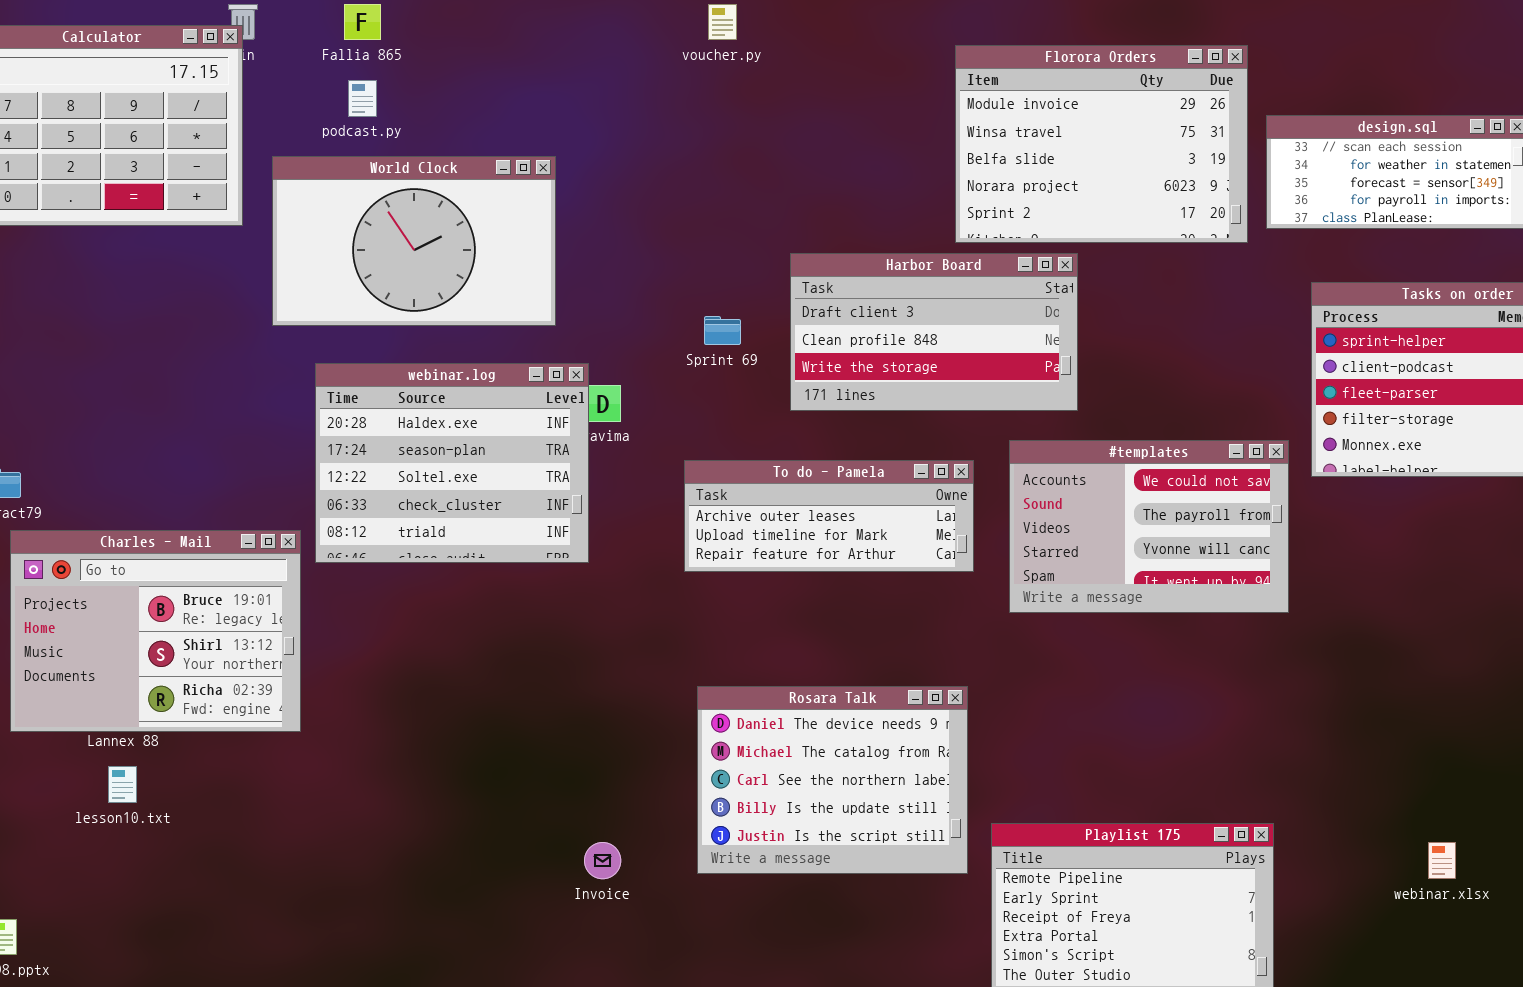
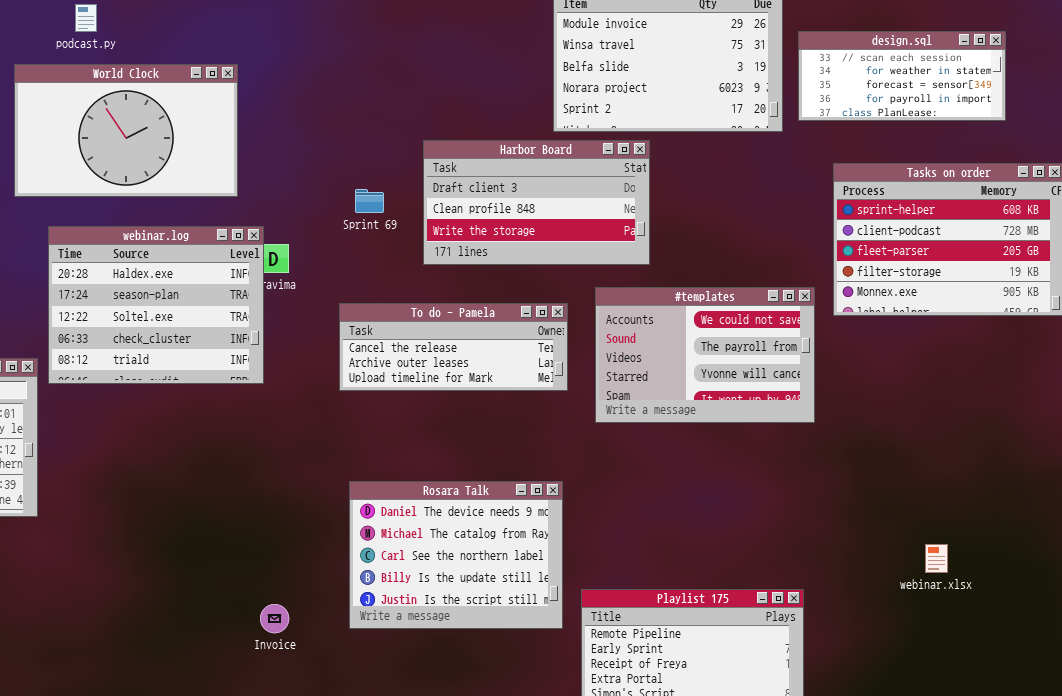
To do - Pamela: [684,460,974,572] -> [339,303,568,391], scrolled up 1 row
webinar.xlsx: [1428,842,1456,879] -> [925,544,948,573], moved

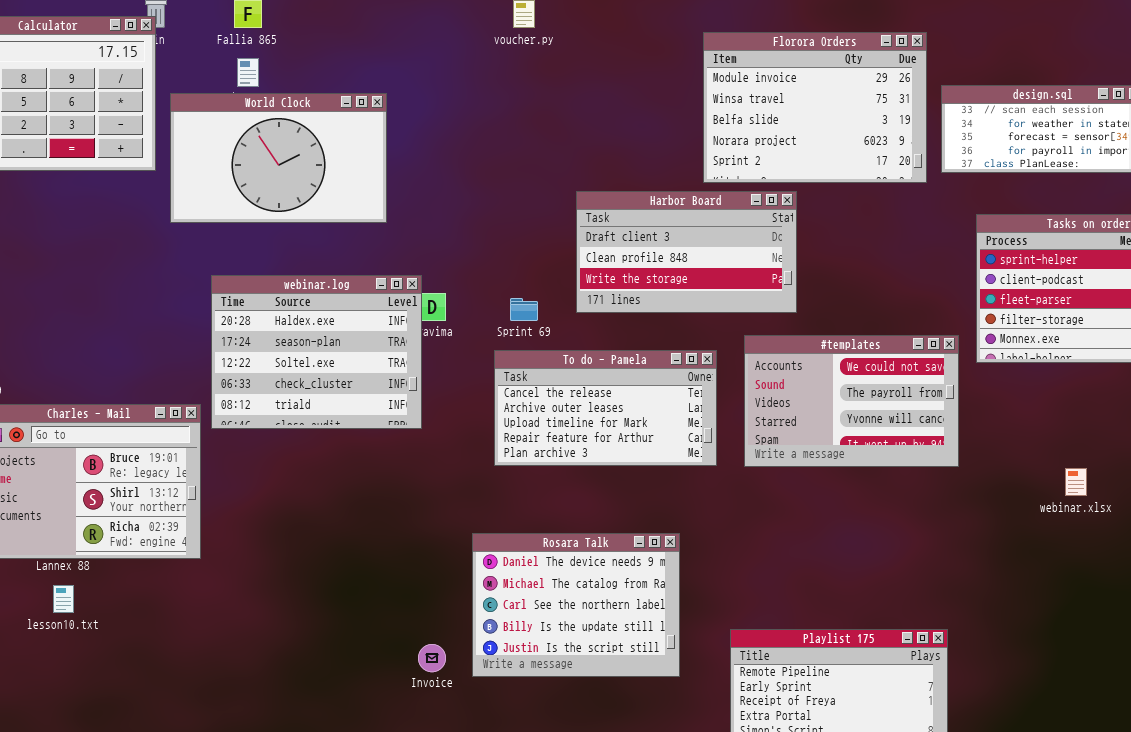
World Clock: [14,64,238,197] -> [170,93,387,223], moved
Sprint 69: [355,189,384,213] -> [510,298,538,321], moved
To do - Pamela: [339,303,568,391] -> [494,350,717,466], resized
Rosara Talk: [349,481,563,629] -> [472,533,680,677], moved
webinar.xlsx: [925,544,948,573] -> [1065,468,1087,496], moved

